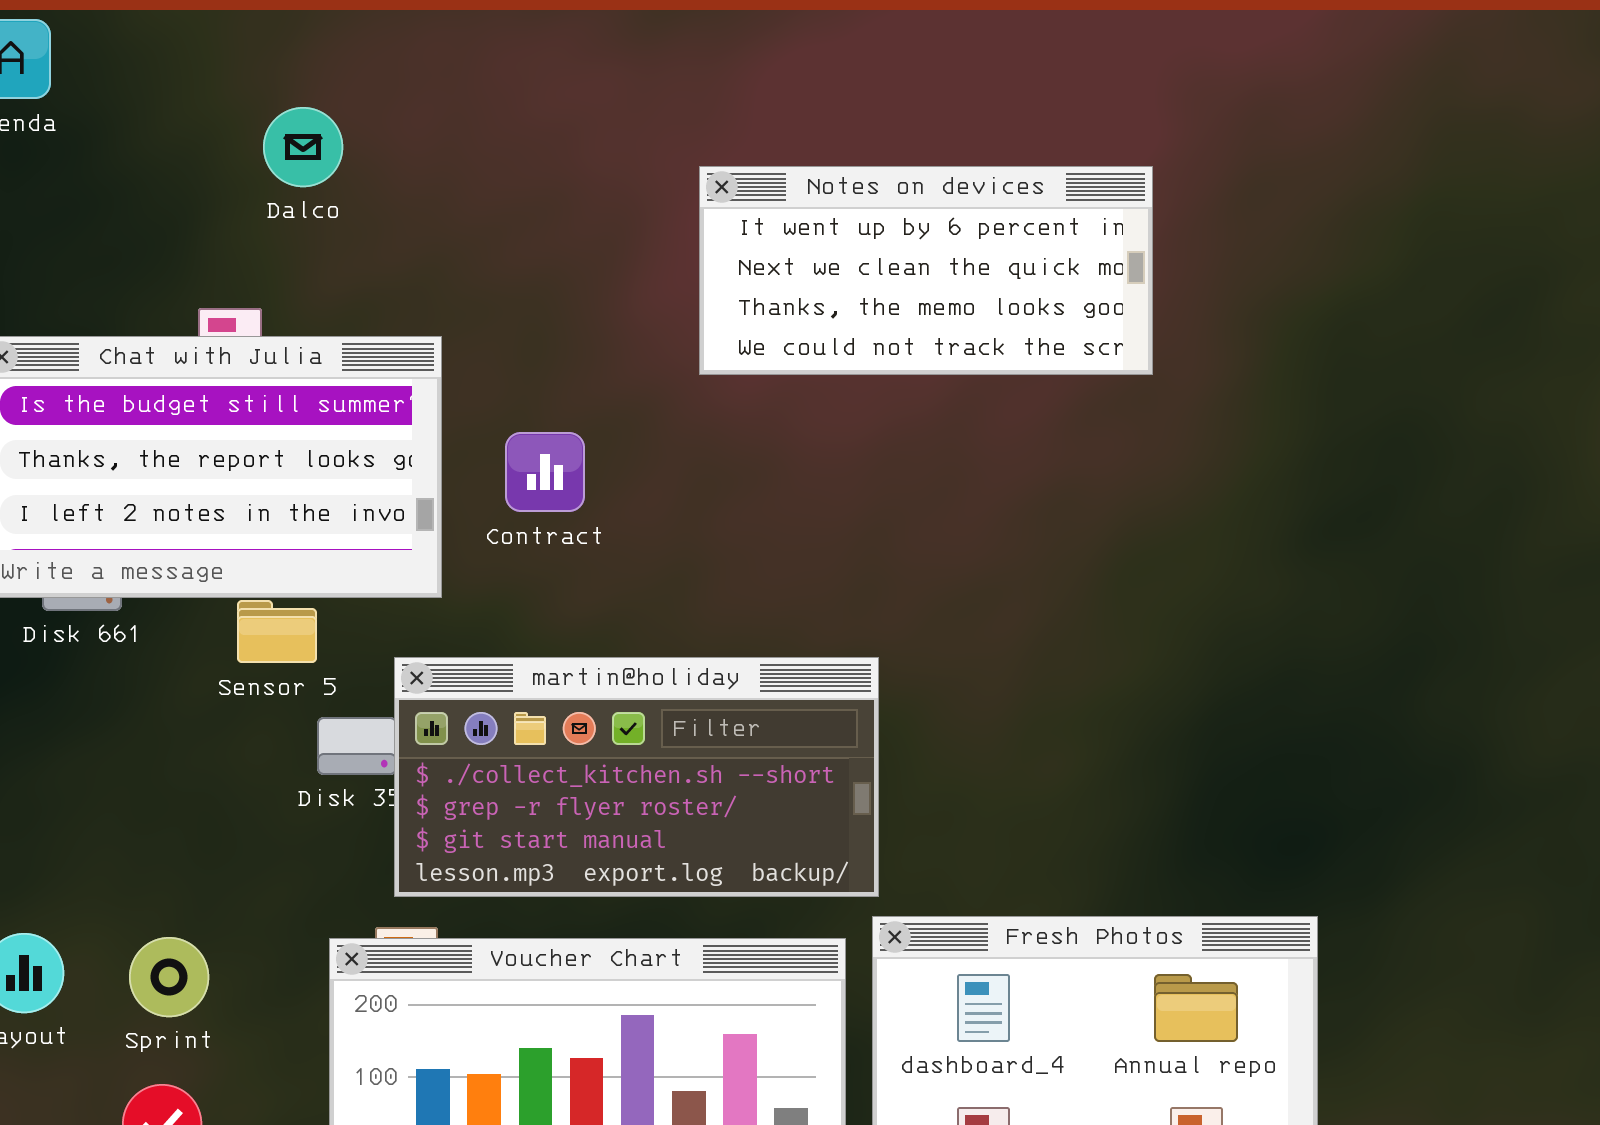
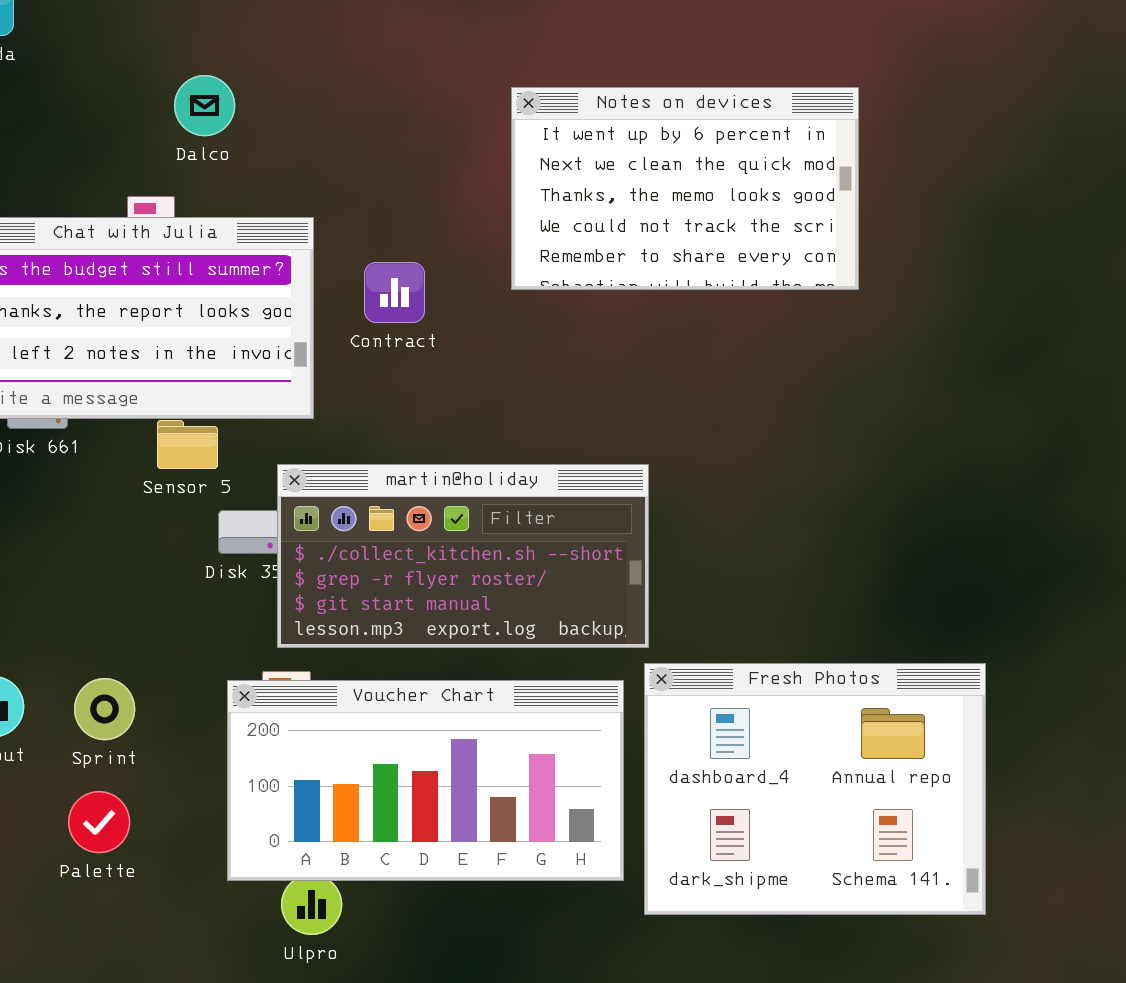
Dalco: [263,107,343,187] -> [174,75,235,136], moved
Notes on devices: [699,166,1153,375] -> [511,87,859,290], resized
Contract: [505,432,585,512] -> [364,262,425,323], moved

